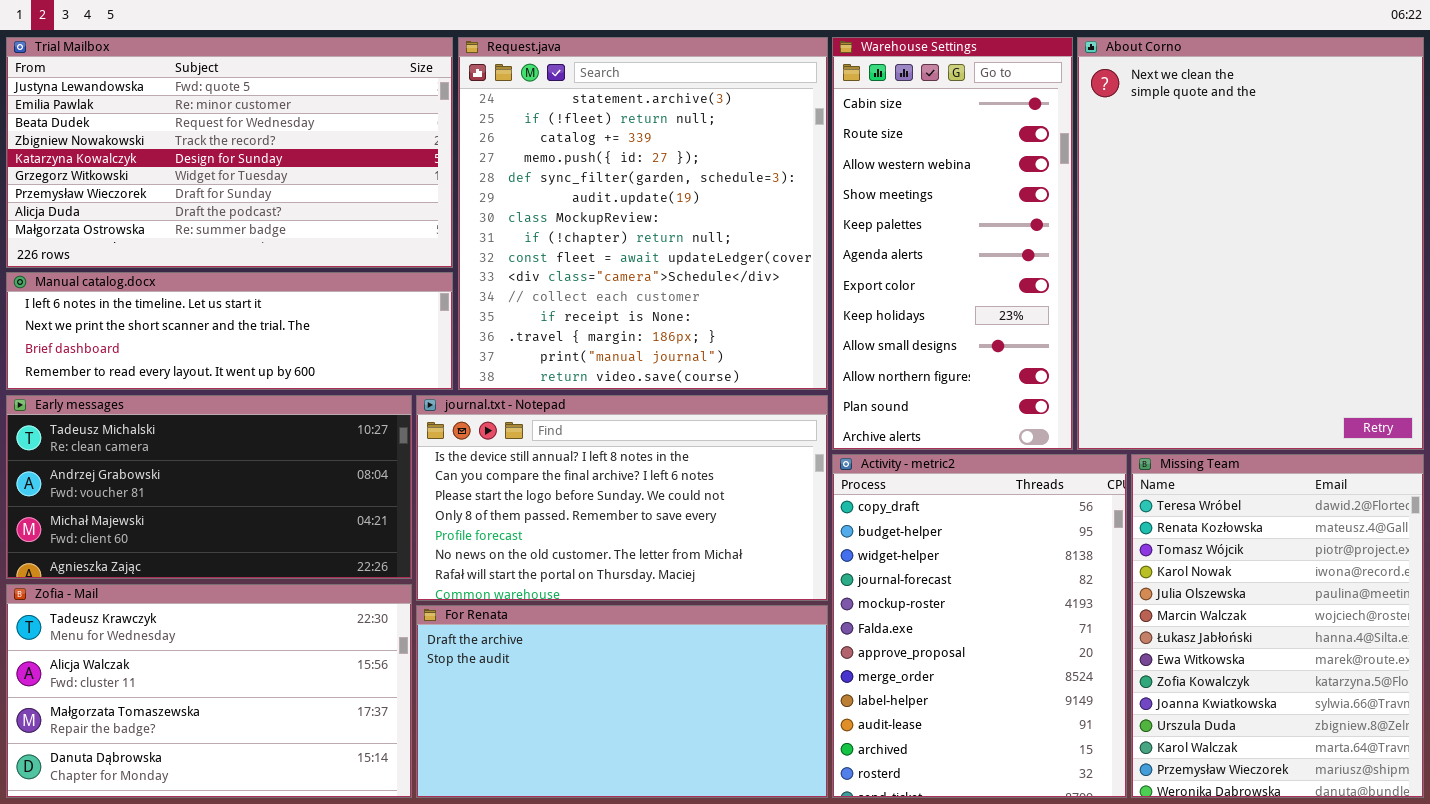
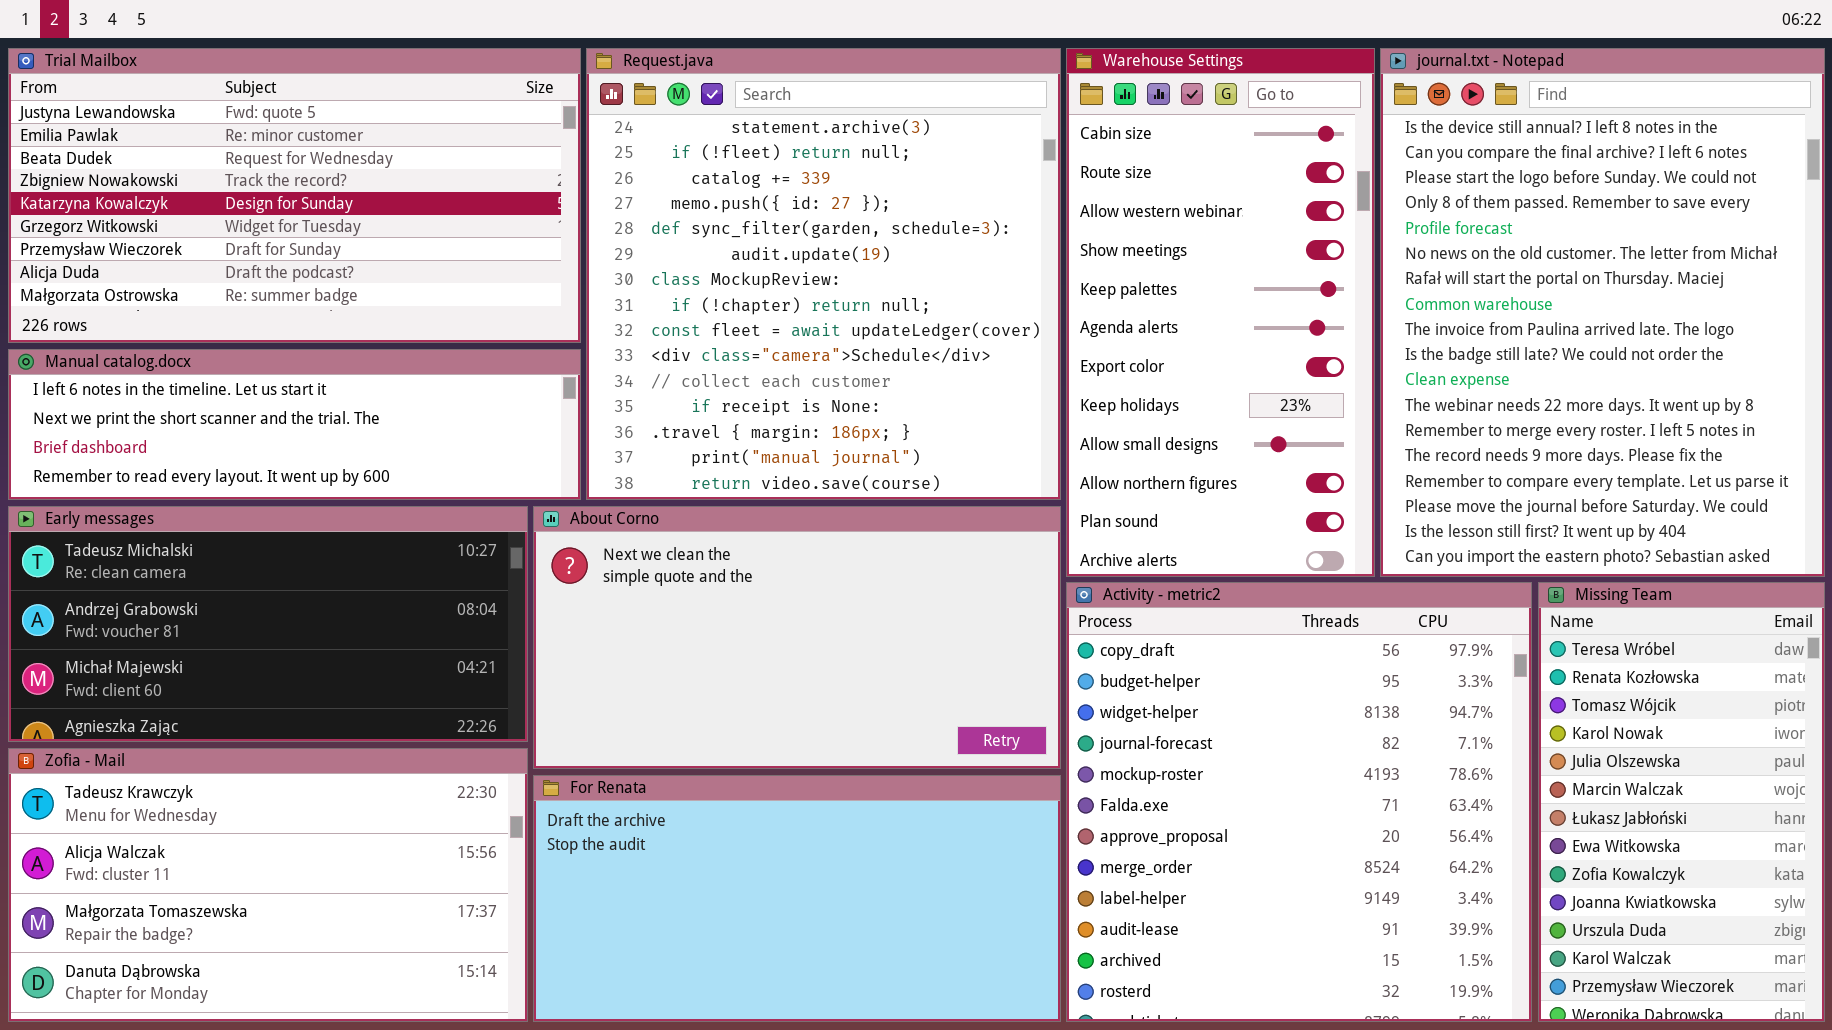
About Corno: [1077,37,1424,450] -> [533,506,1061,769], moved, resized
journal.txt - Notepad: [416,395,828,601] -> [1380,48,1825,577], moved, resized
Activity - metric2: [832,454,1127,798] -> [1066,582,1532,1022], resized
Missing Team: [1131,454,1424,798] -> [1538,582,1825,1022], resized

